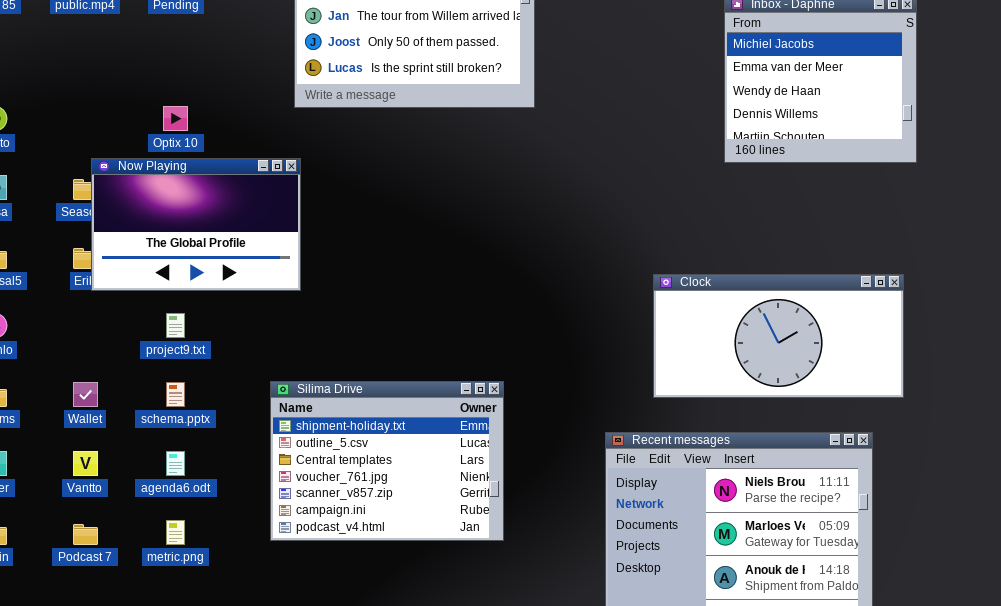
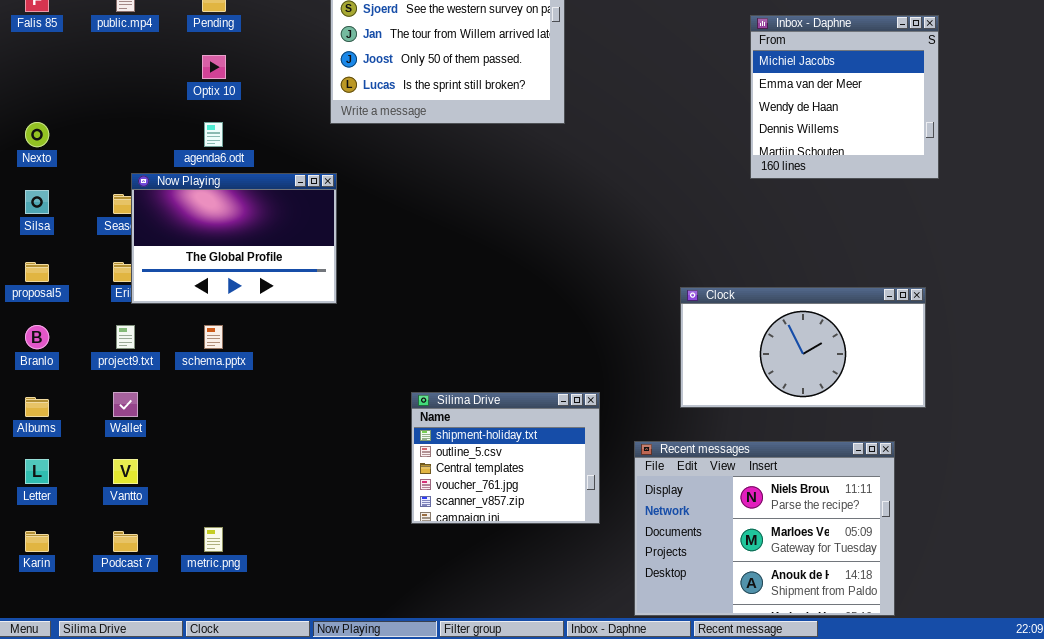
Optix 10: [163,106,188,131] -> [202,55,226,79], moved
project9.txt: [166,313,185,338] -> [116,325,135,349], moved
Silima Drive: [270,381,504,541] -> [411,392,600,524], moved, resized
schema.pptx: [166,382,185,407] -> [204,325,223,349], moved
agenda6.odt: [166,451,185,476] -> [204,122,223,147], moved

